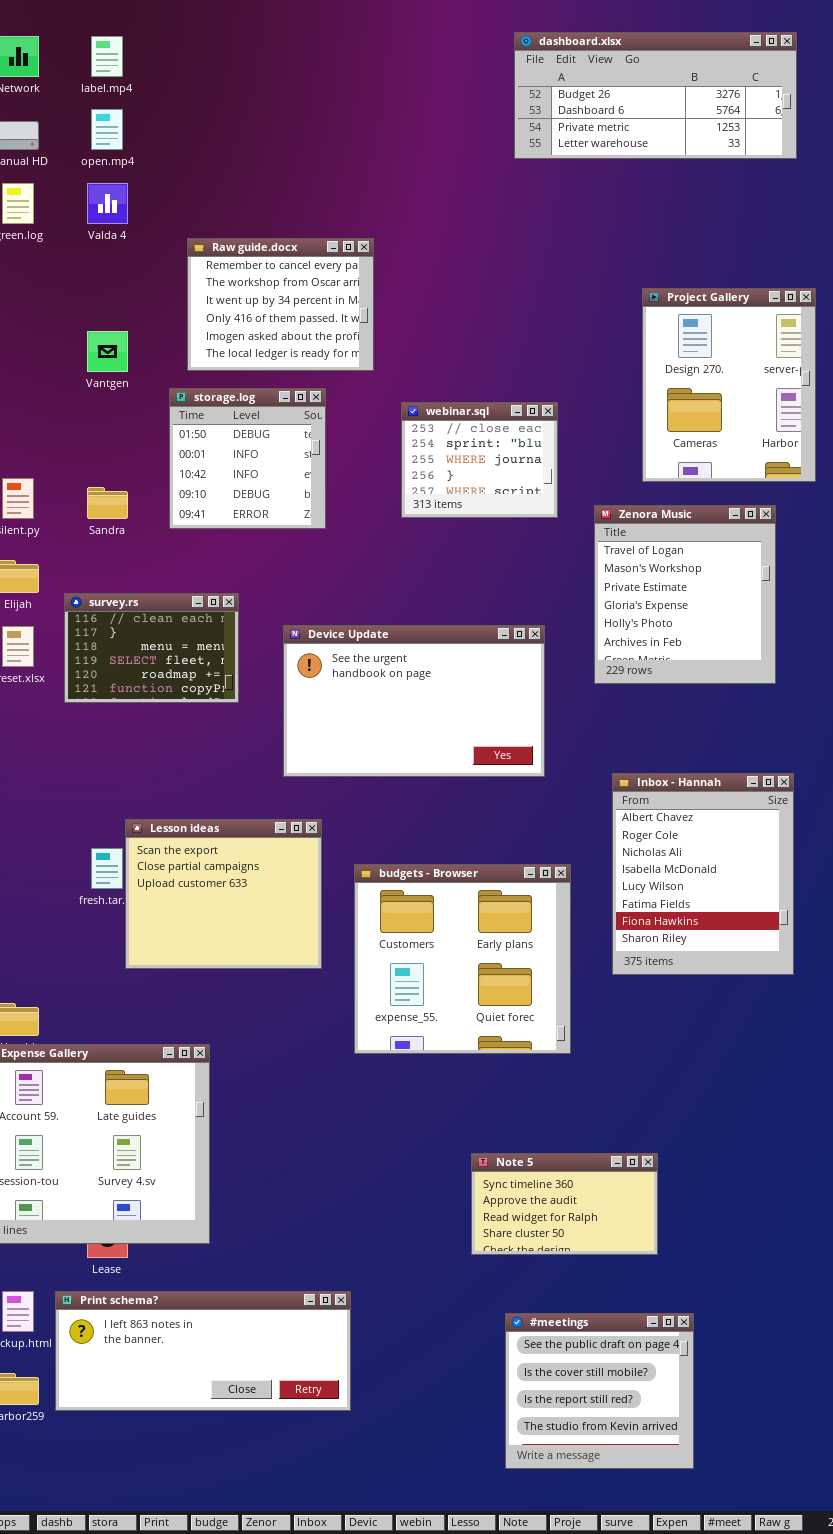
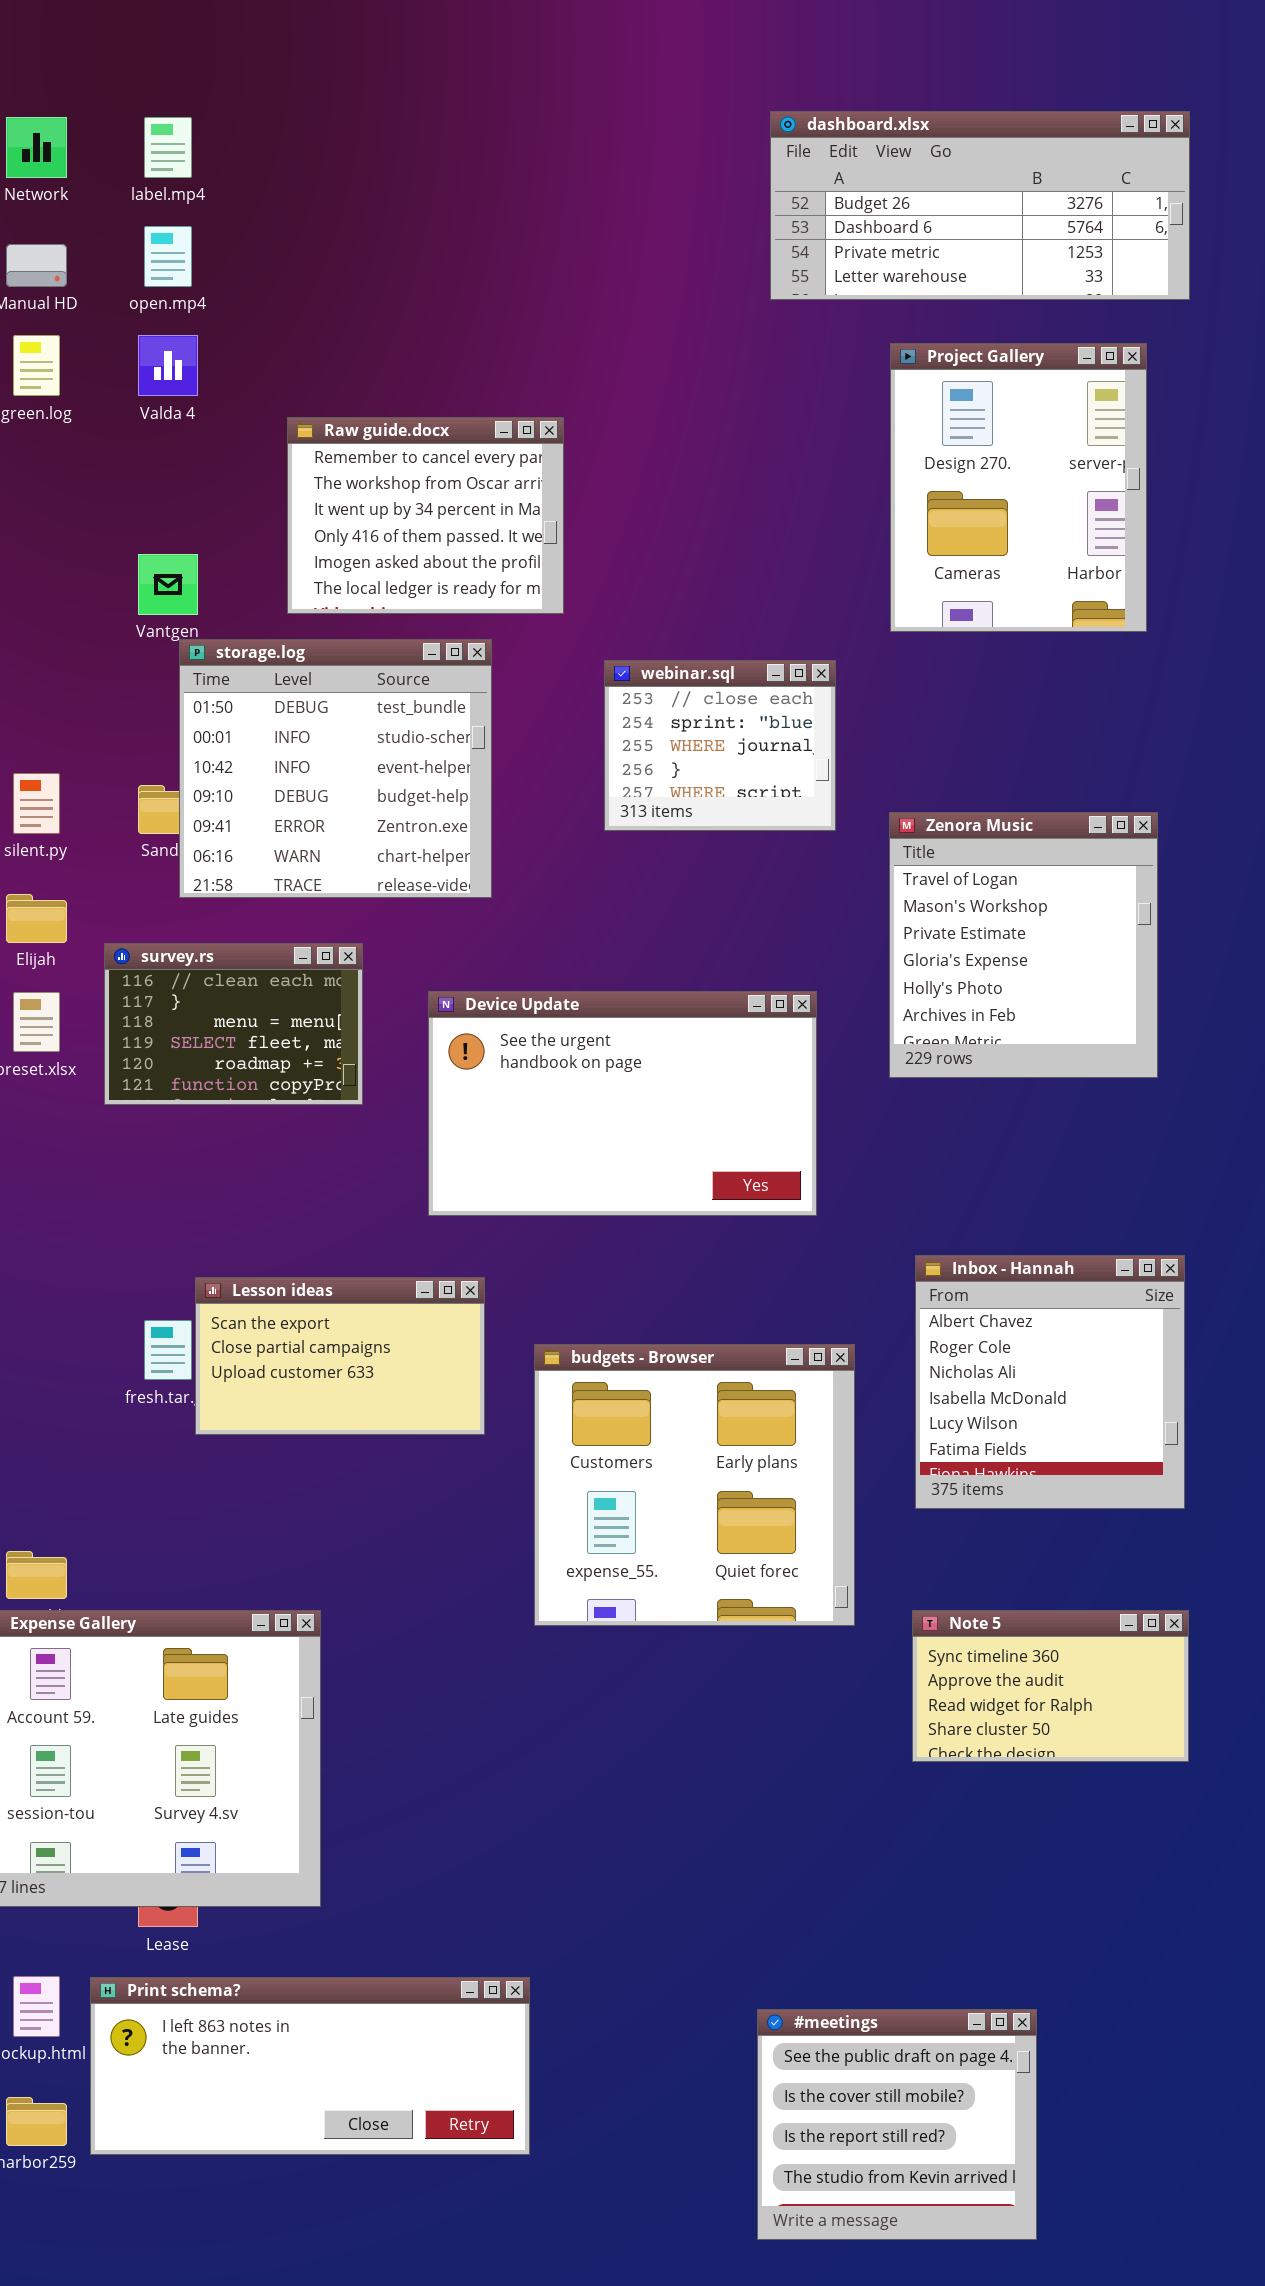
Project Gallery: [642,288,816,482] -> [890,343,1147,632], moved
storage.log: [169,388,326,529] -> [179,639,492,898], resized
Inbox - Hannah: [612,773,794,975] -> [915,1255,1185,1509], resized
Lesson ideas: [125,819,322,969] -> [195,1277,485,1435], resized
Note 5: [471,1153,658,1255] -> [912,1610,1189,1762], moved

